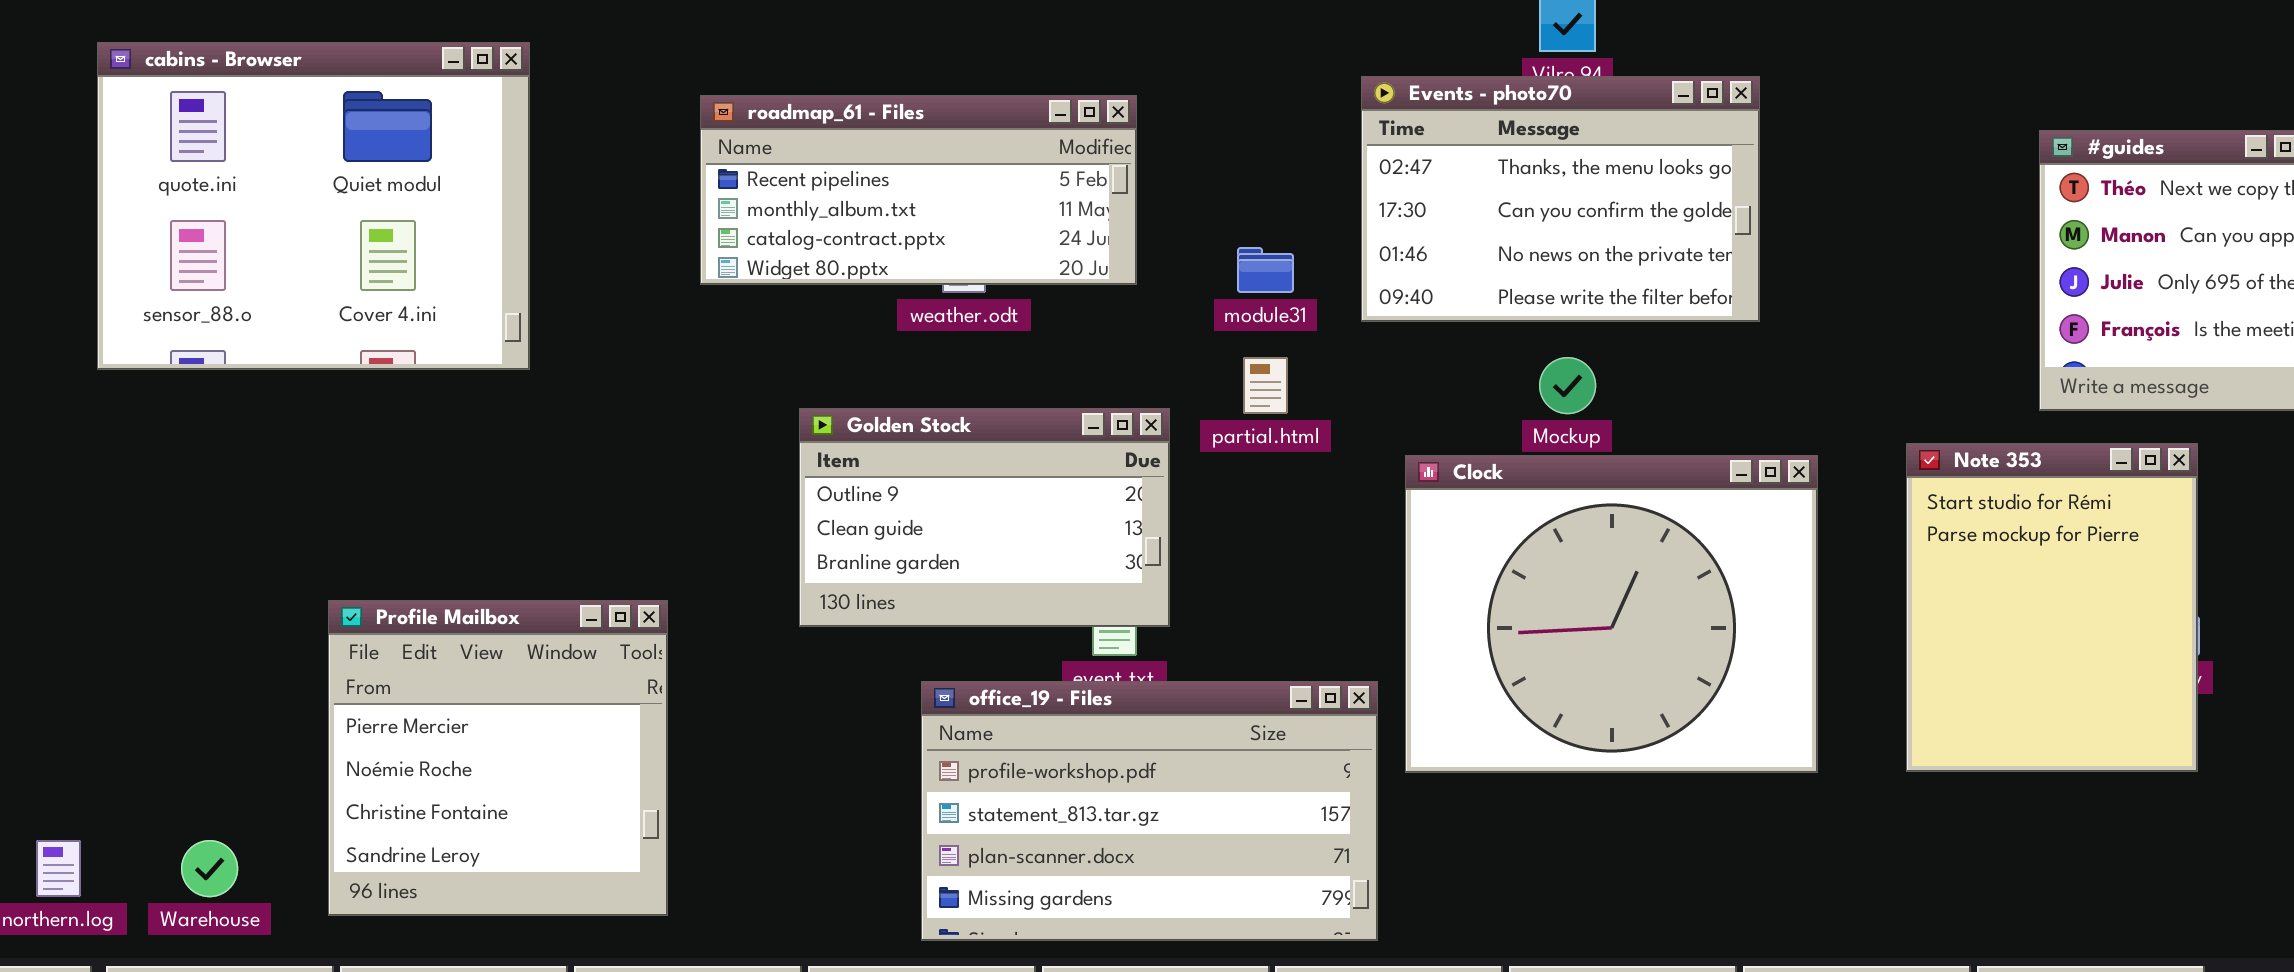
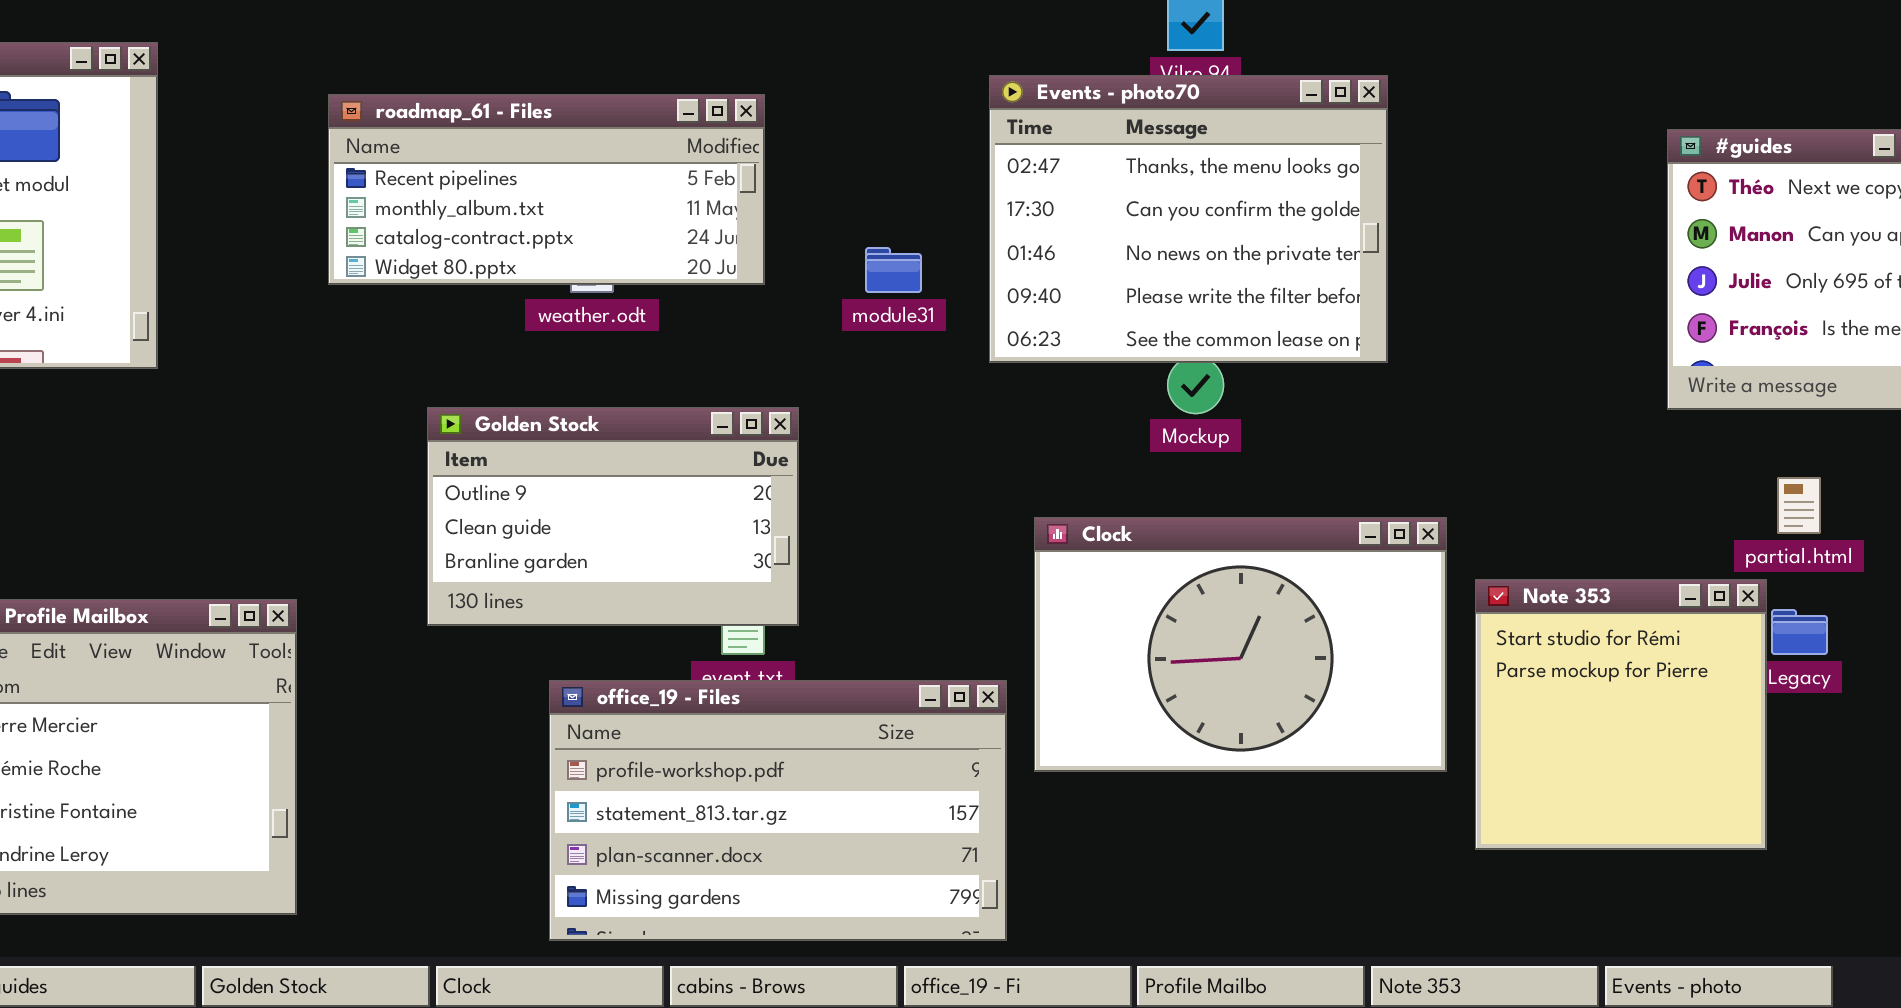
Events - photo70: [1361,76,1760,322] -> [989,75,1388,363], resized
partial.html: [1243,357,1288,414] -> [1777,477,1821,534], moved
Note 353: [1906,443,2198,772] -> [1475,579,1767,850], moved, resized
Clock: [1405,455,1818,773] -> [1034,517,1447,772], resized

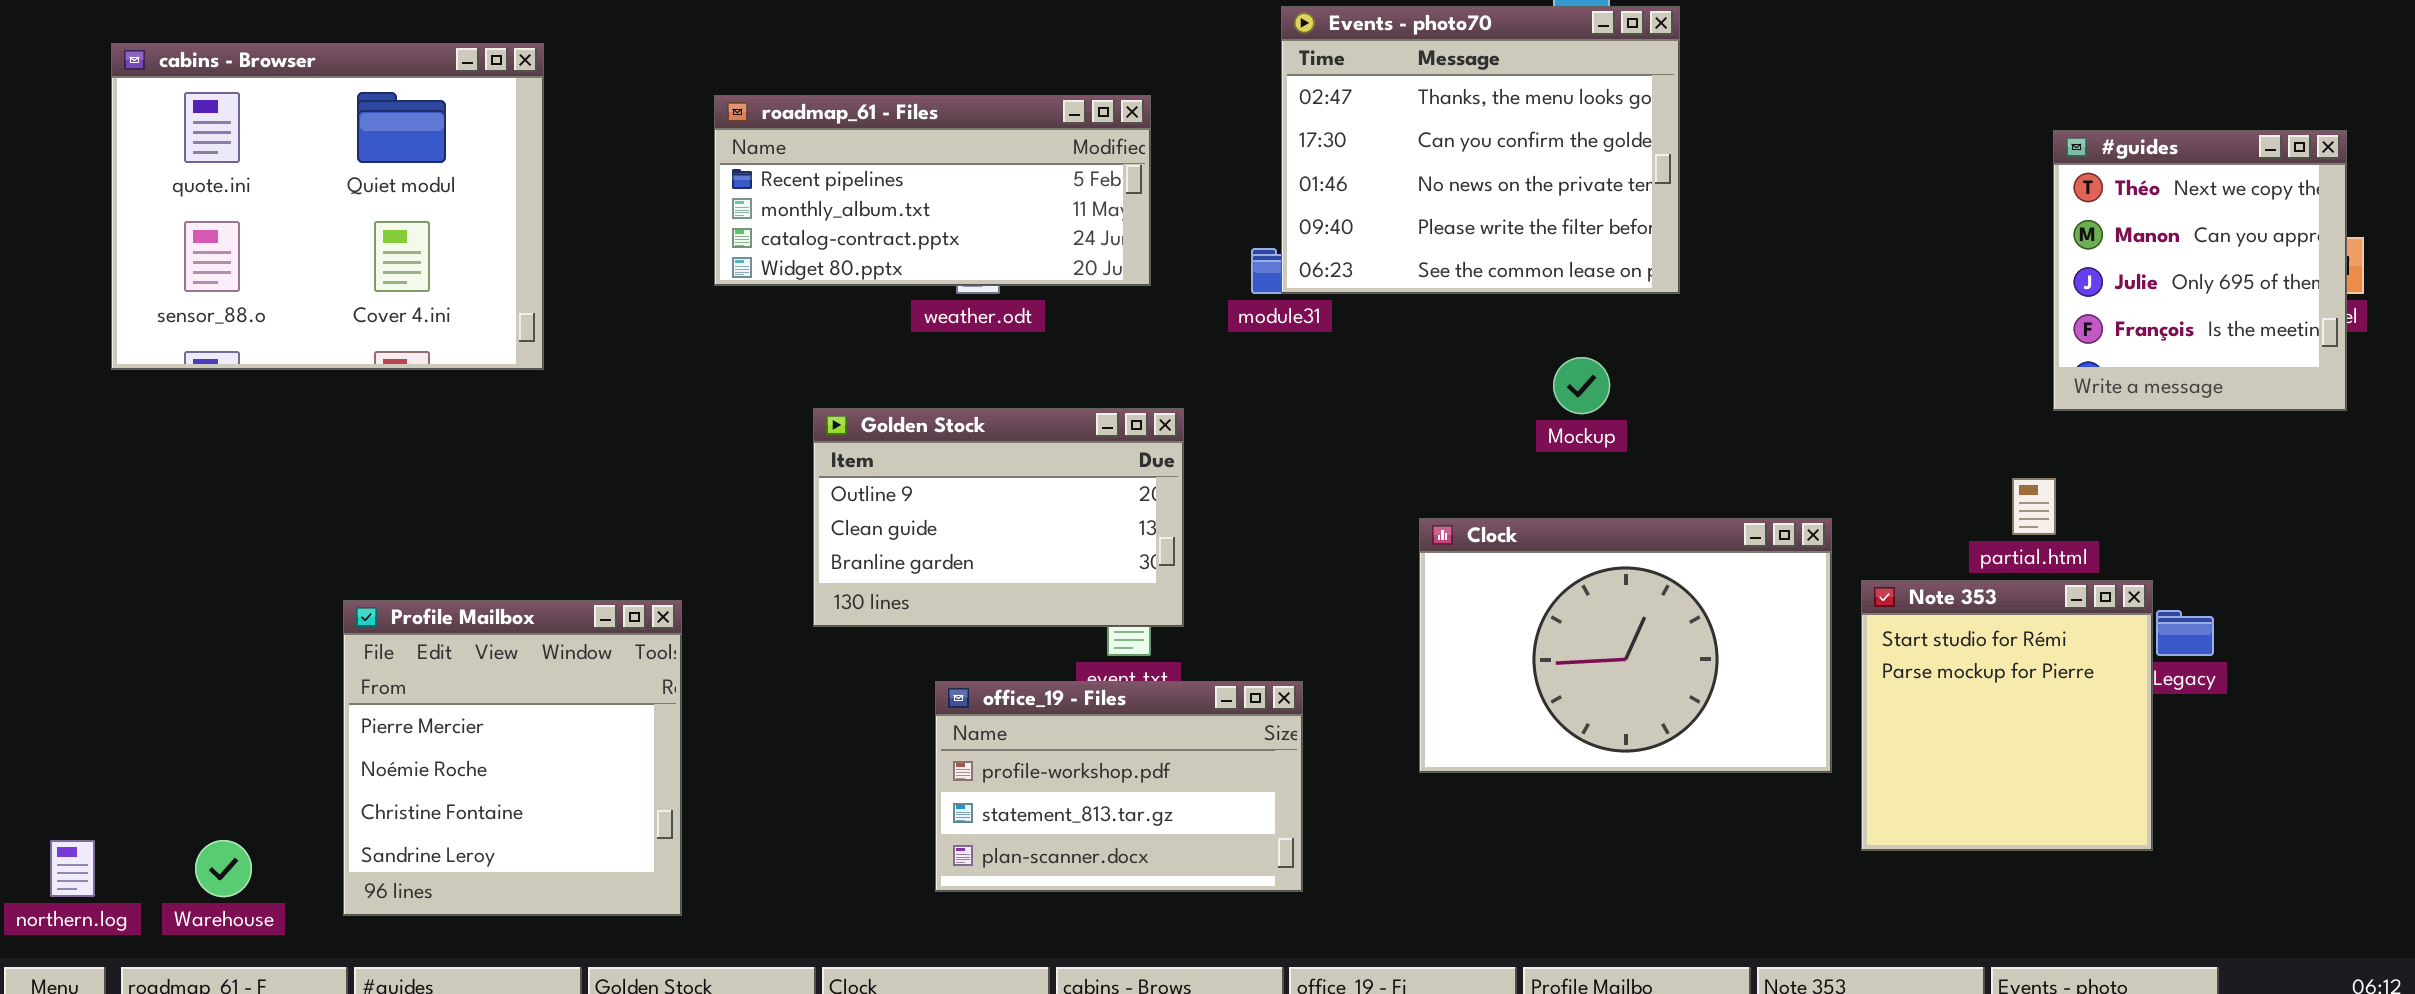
Events - photo70: [989,75,1388,363] -> [1281,6,1680,294], moved
partial.html: [1777,477,1821,534] -> [2012,478,2056,535], moved
office_19 - Files: [549,680,1007,941] -> [935,681,1303,892], resized

